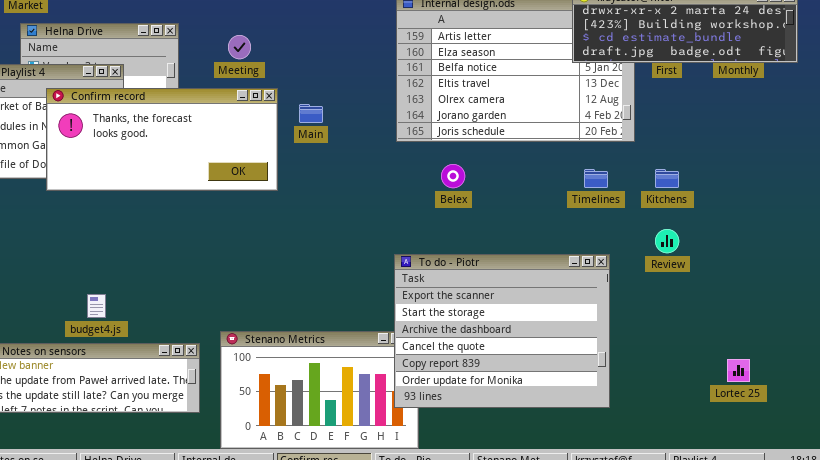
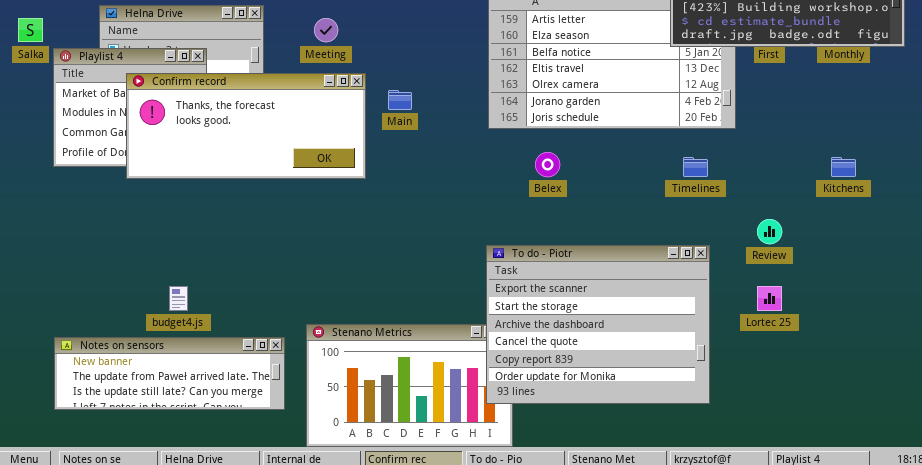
Kitchens: [655,169,679,188] -> [831,157,856,177], moved
Lortec 25: [727,359,750,382] -> [757,286,782,311], moved

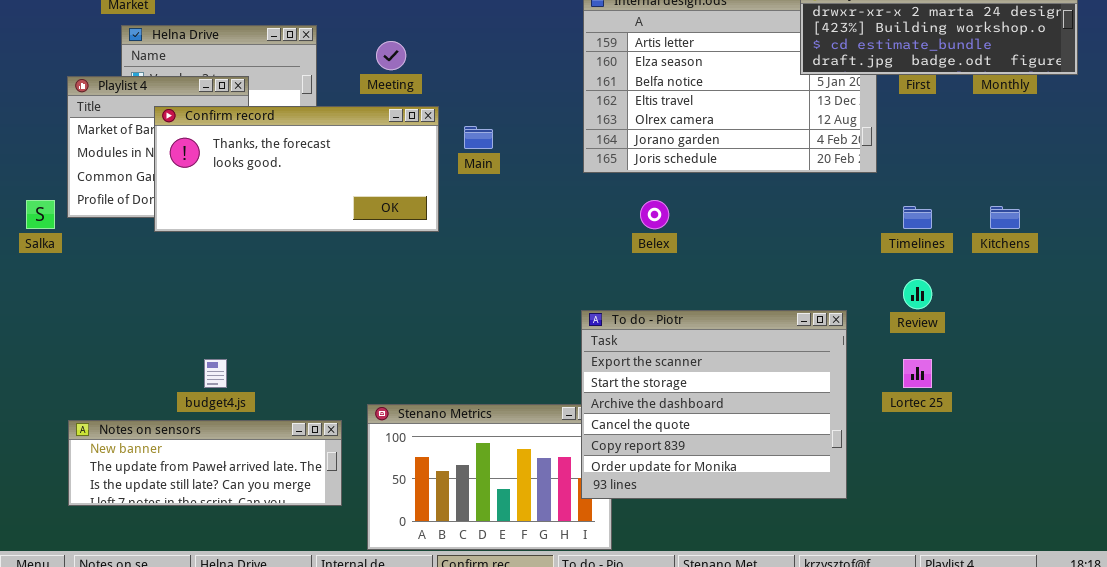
Salka: [18,18,43,42] -> [26,200,55,229], moved
Timelines: [683,157,708,177] -> [903,206,932,229], moved

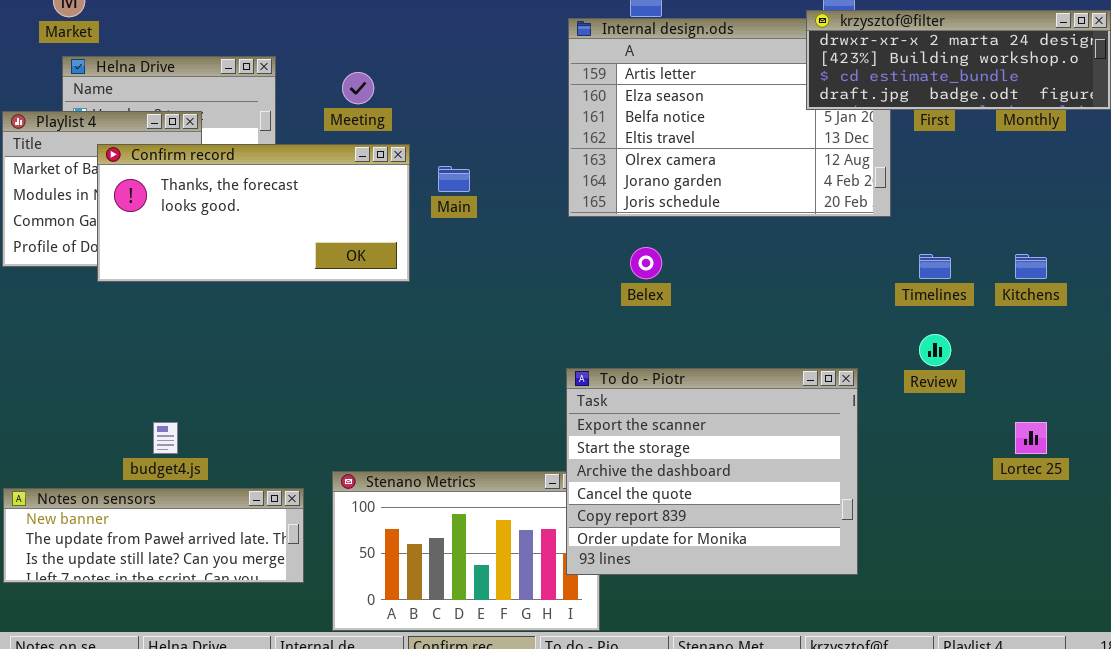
Lortec 25: [903,359,932,388] -> [1015,422,1047,454], moved

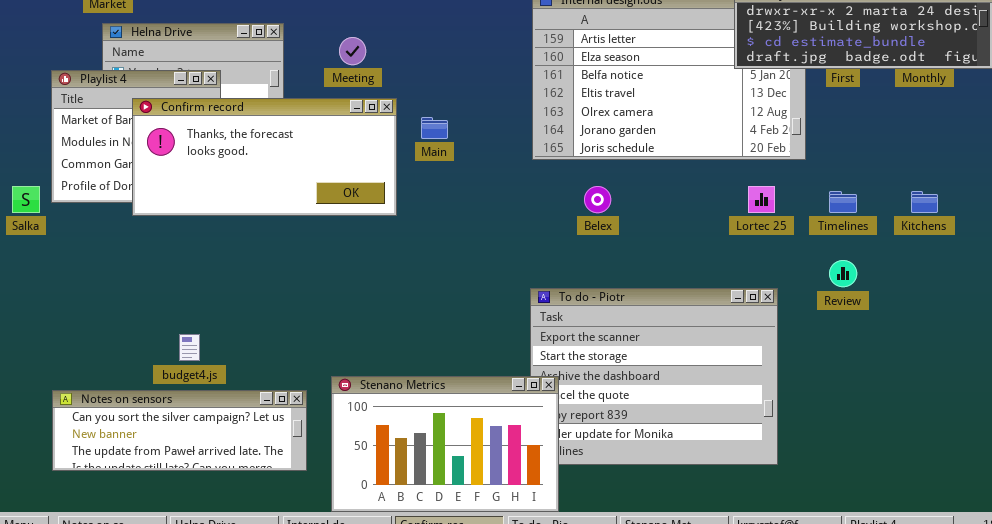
Lortec 25: [1015,422,1047,454] -> [748,186,775,213], moved
Stenano Metrics: [332,471,600,631] -> [331,376,559,512], raised
Notes on sensors: [3,488,304,583] -> [52,390,307,471], scrolled up 1 row

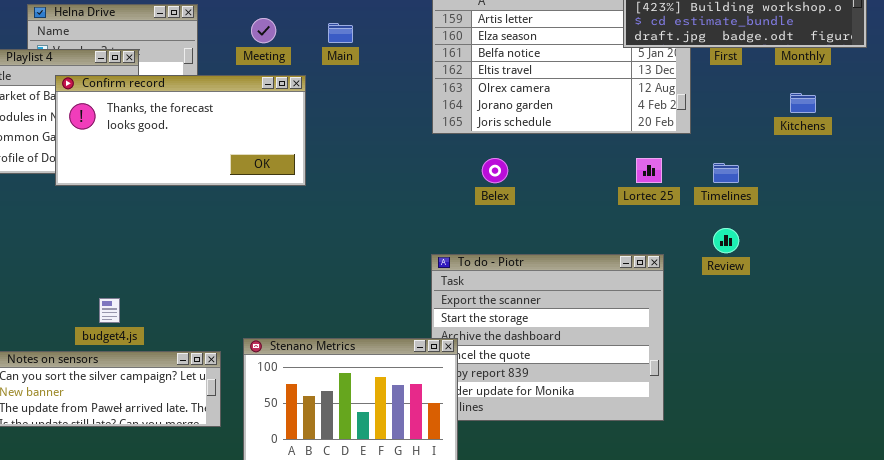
Main: [421,117,448,139] -> [328,23,353,43], moved
Kitchens: [911,191,938,213] -> [790,93,816,113], moved

